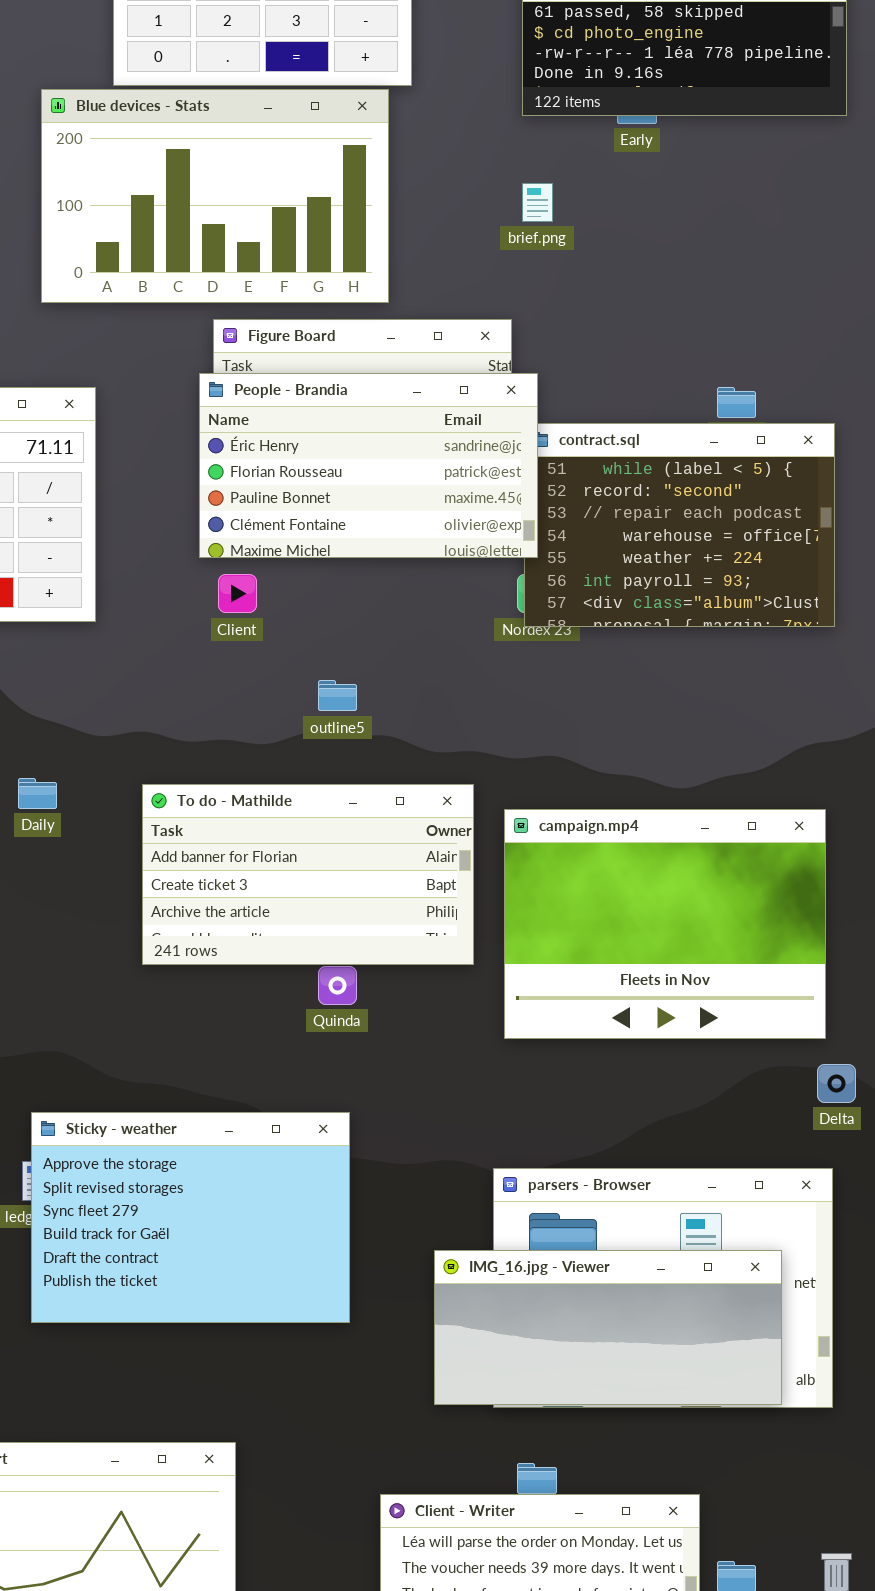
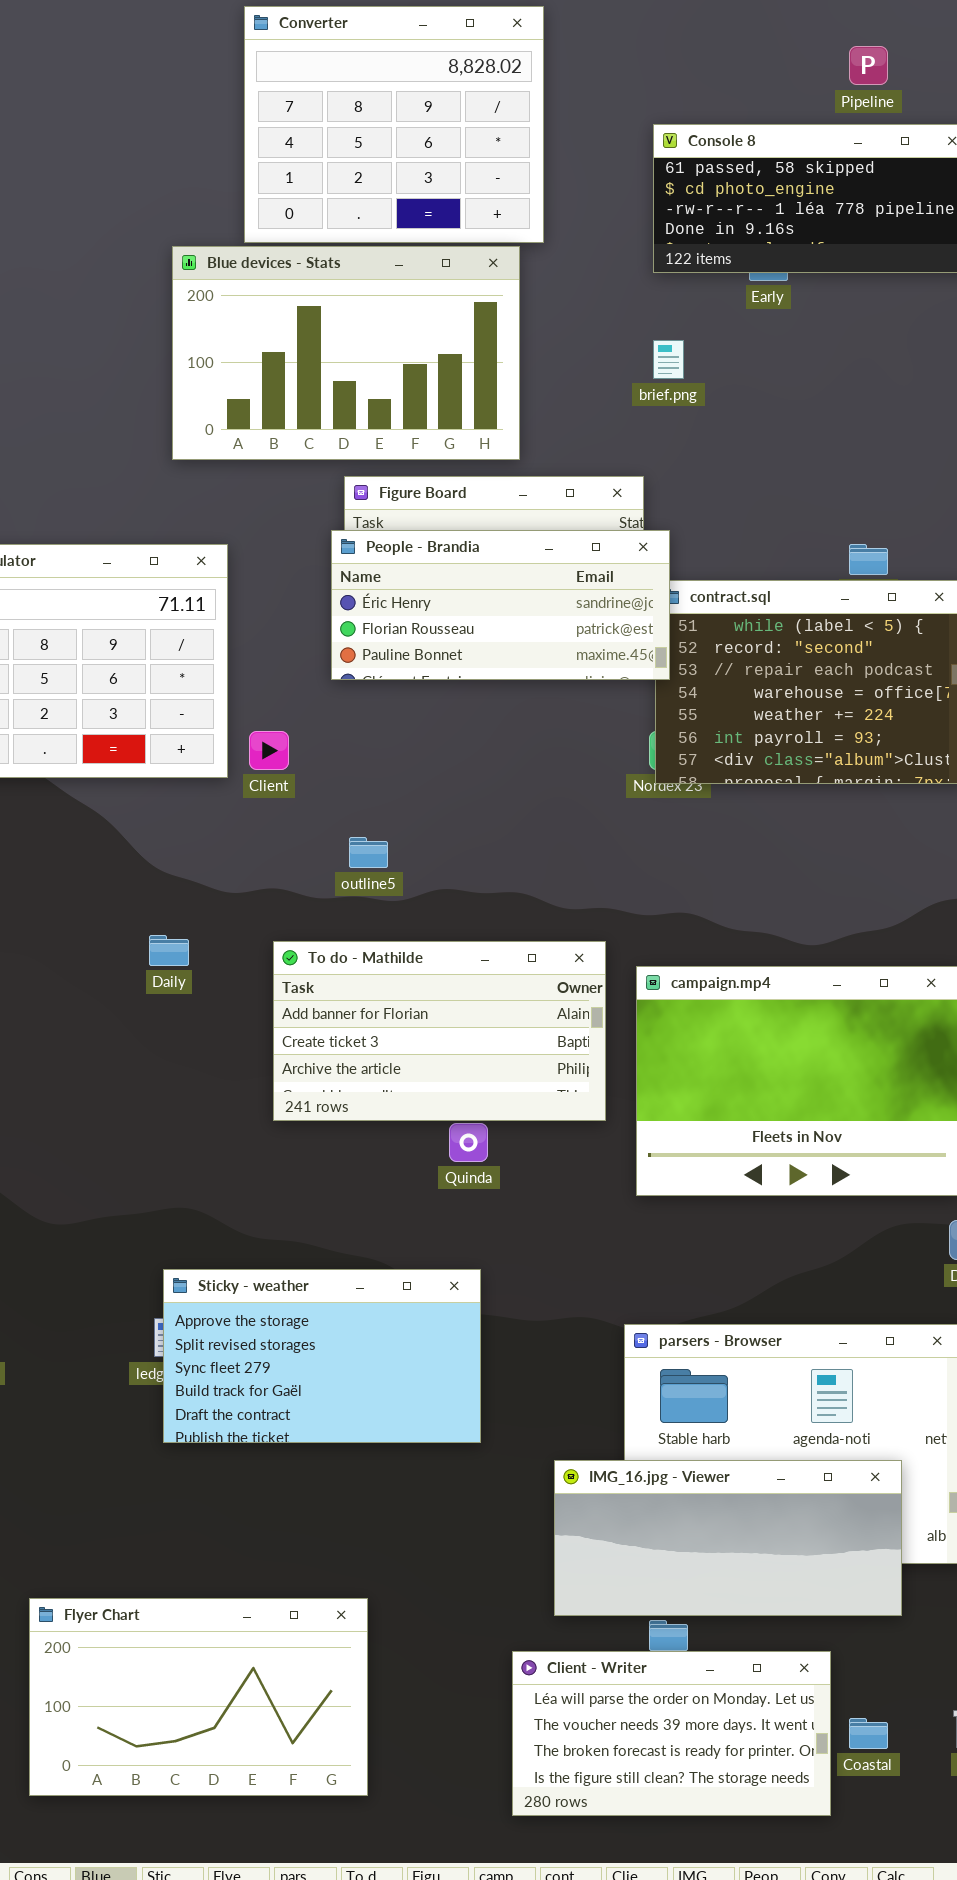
People - Brandia: [199,373,538,558] -> [331,530,670,680], resized
Client: [218,574,257,613] -> [249,731,289,770], moved
outline5: [318,680,357,711] -> [349,837,388,868], moved
Sticky - weather: [31,1112,350,1323] -> [163,1269,481,1443], resized
IMG_16.jpg - Viewer: [434,1250,782,1405] -> [554,1460,902,1616], moved

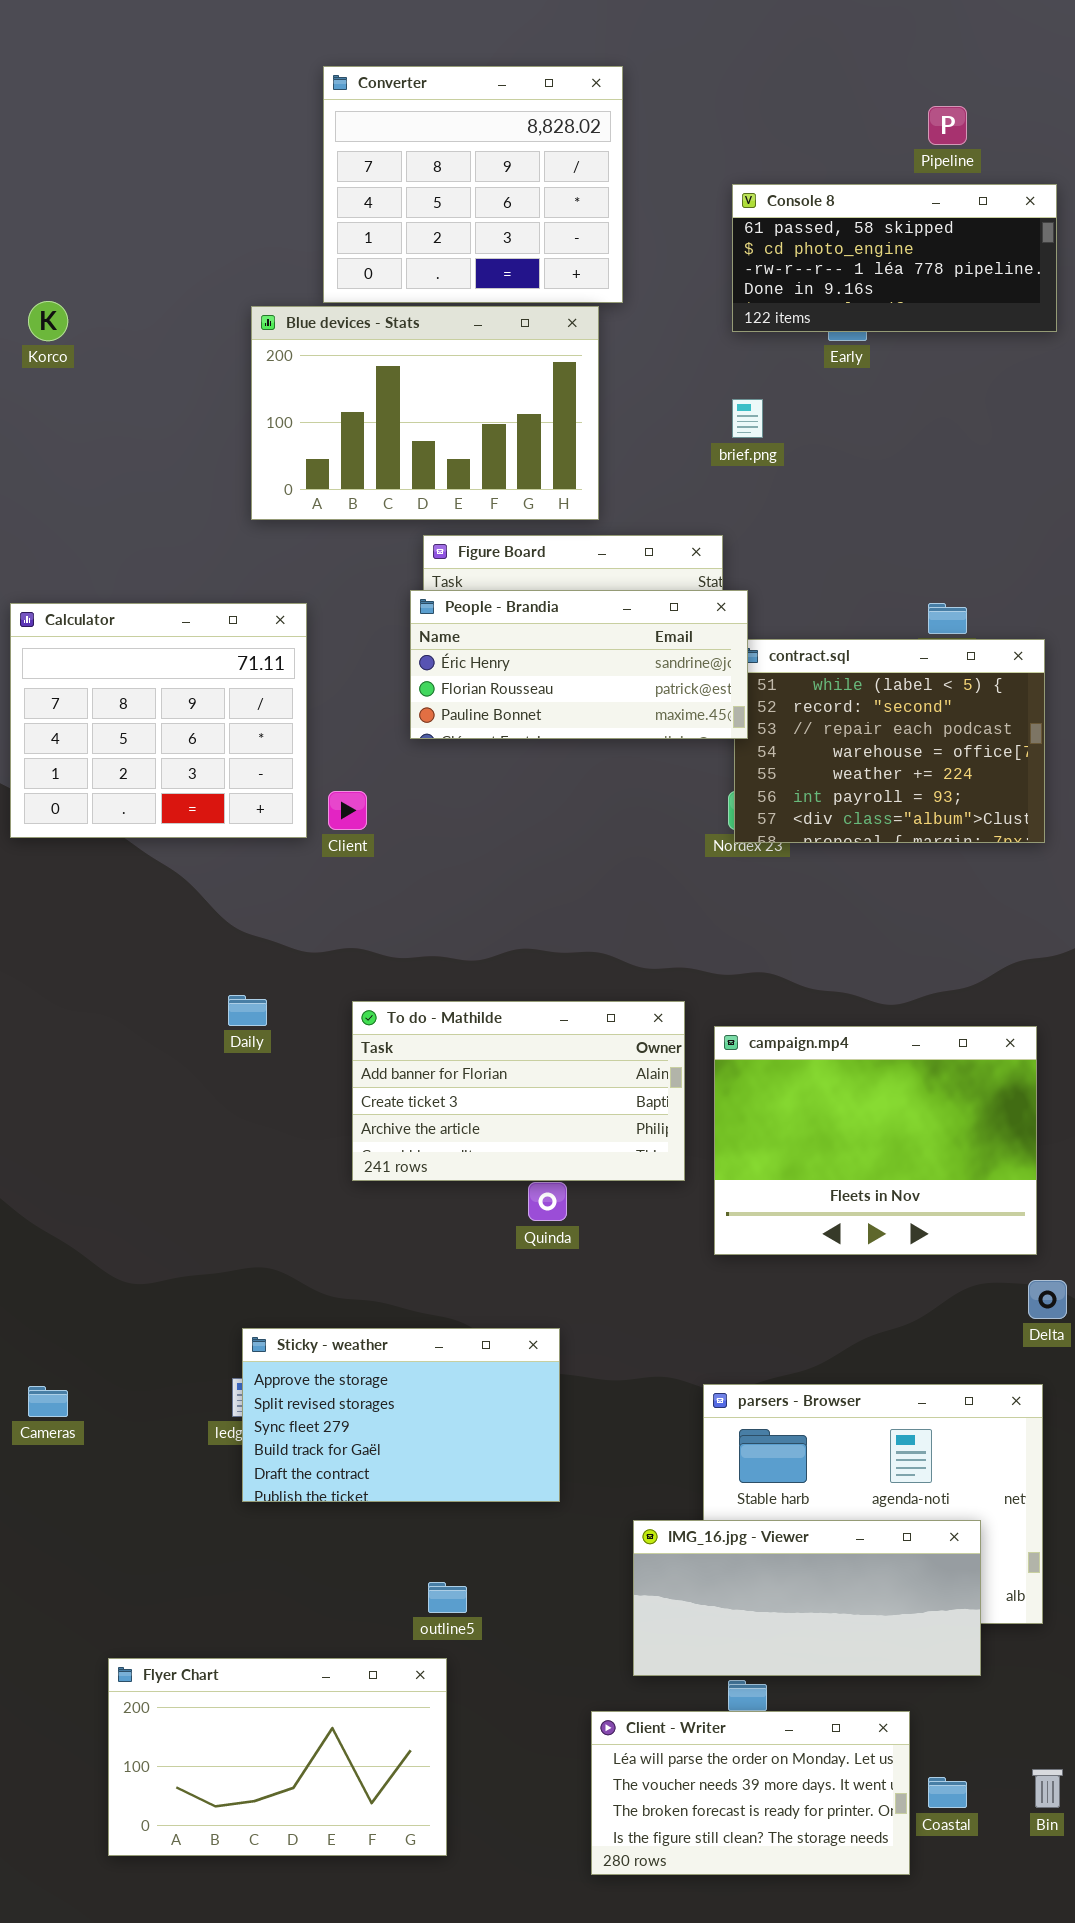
outline5: [349,837,388,868] -> [428,1582,467,1613], moved

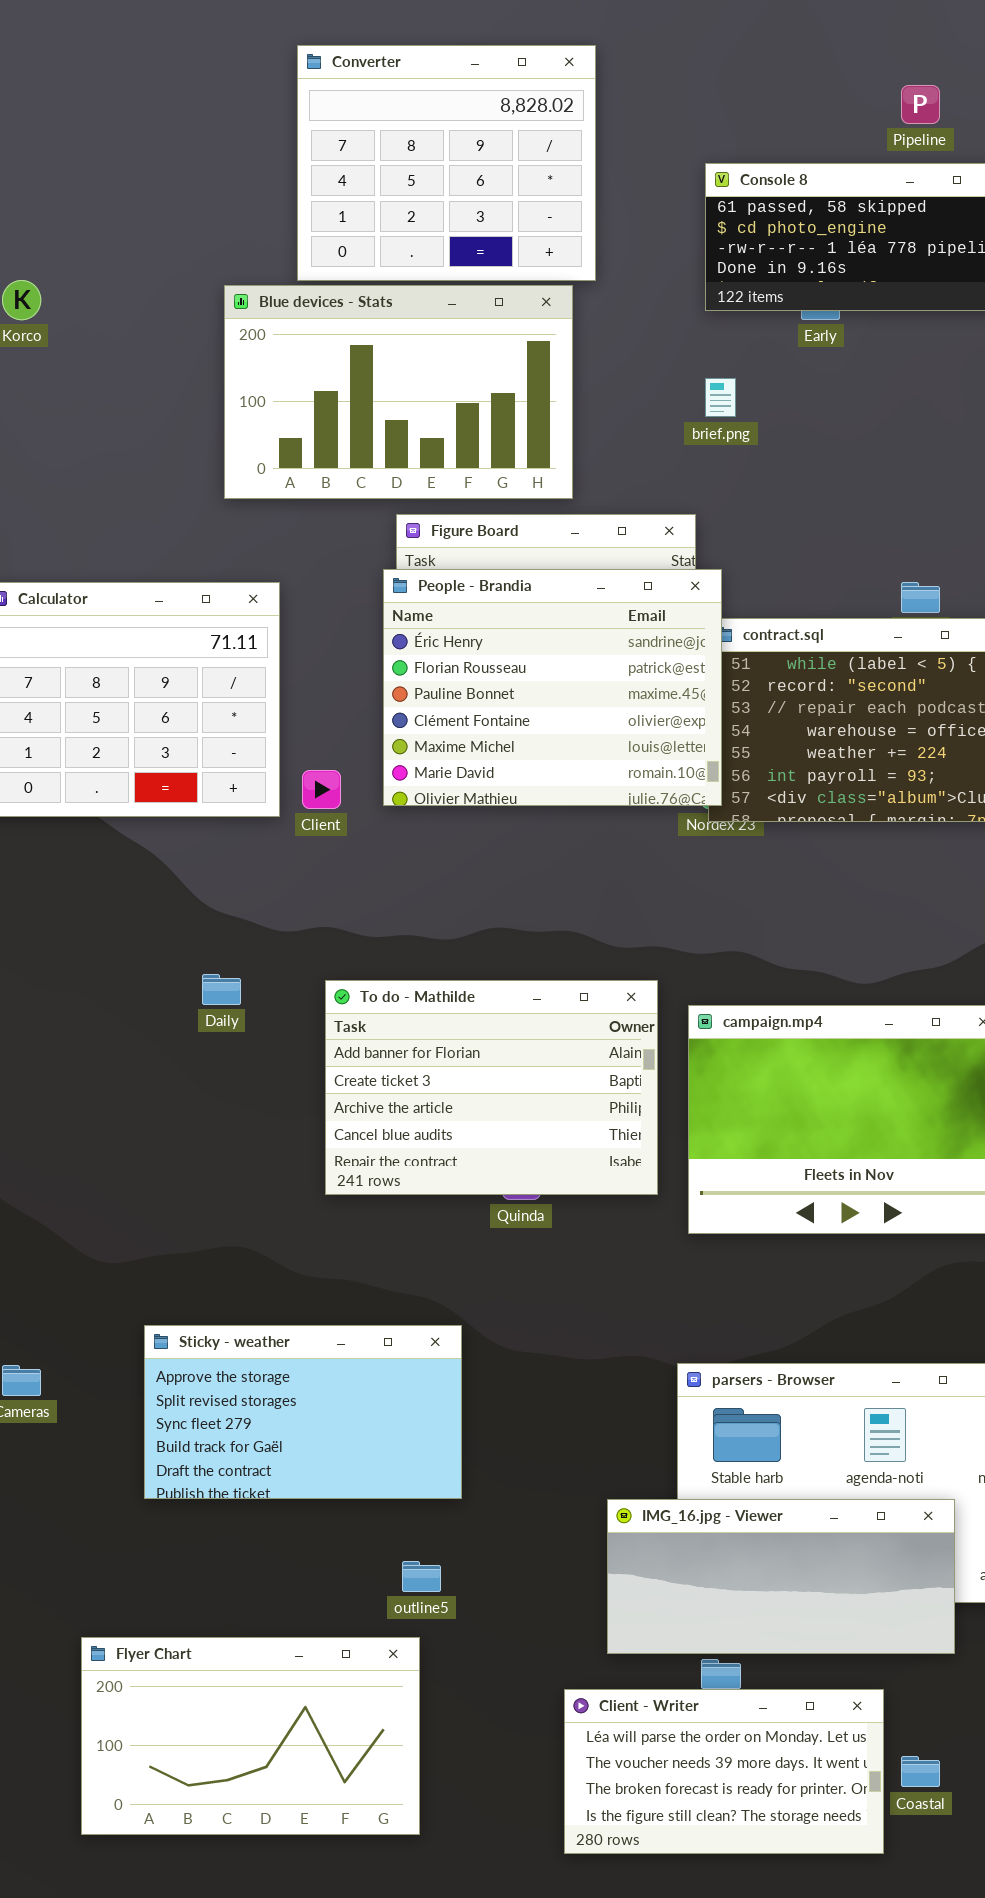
People - Brandia: [410,590,748,739] -> [383,569,722,806], resized
To do - Mathilde: [352,1001,685,1181] -> [325,980,658,1195], resized
Sticky - weather: [242,1328,560,1502] -> [144,1325,462,1499], moved

